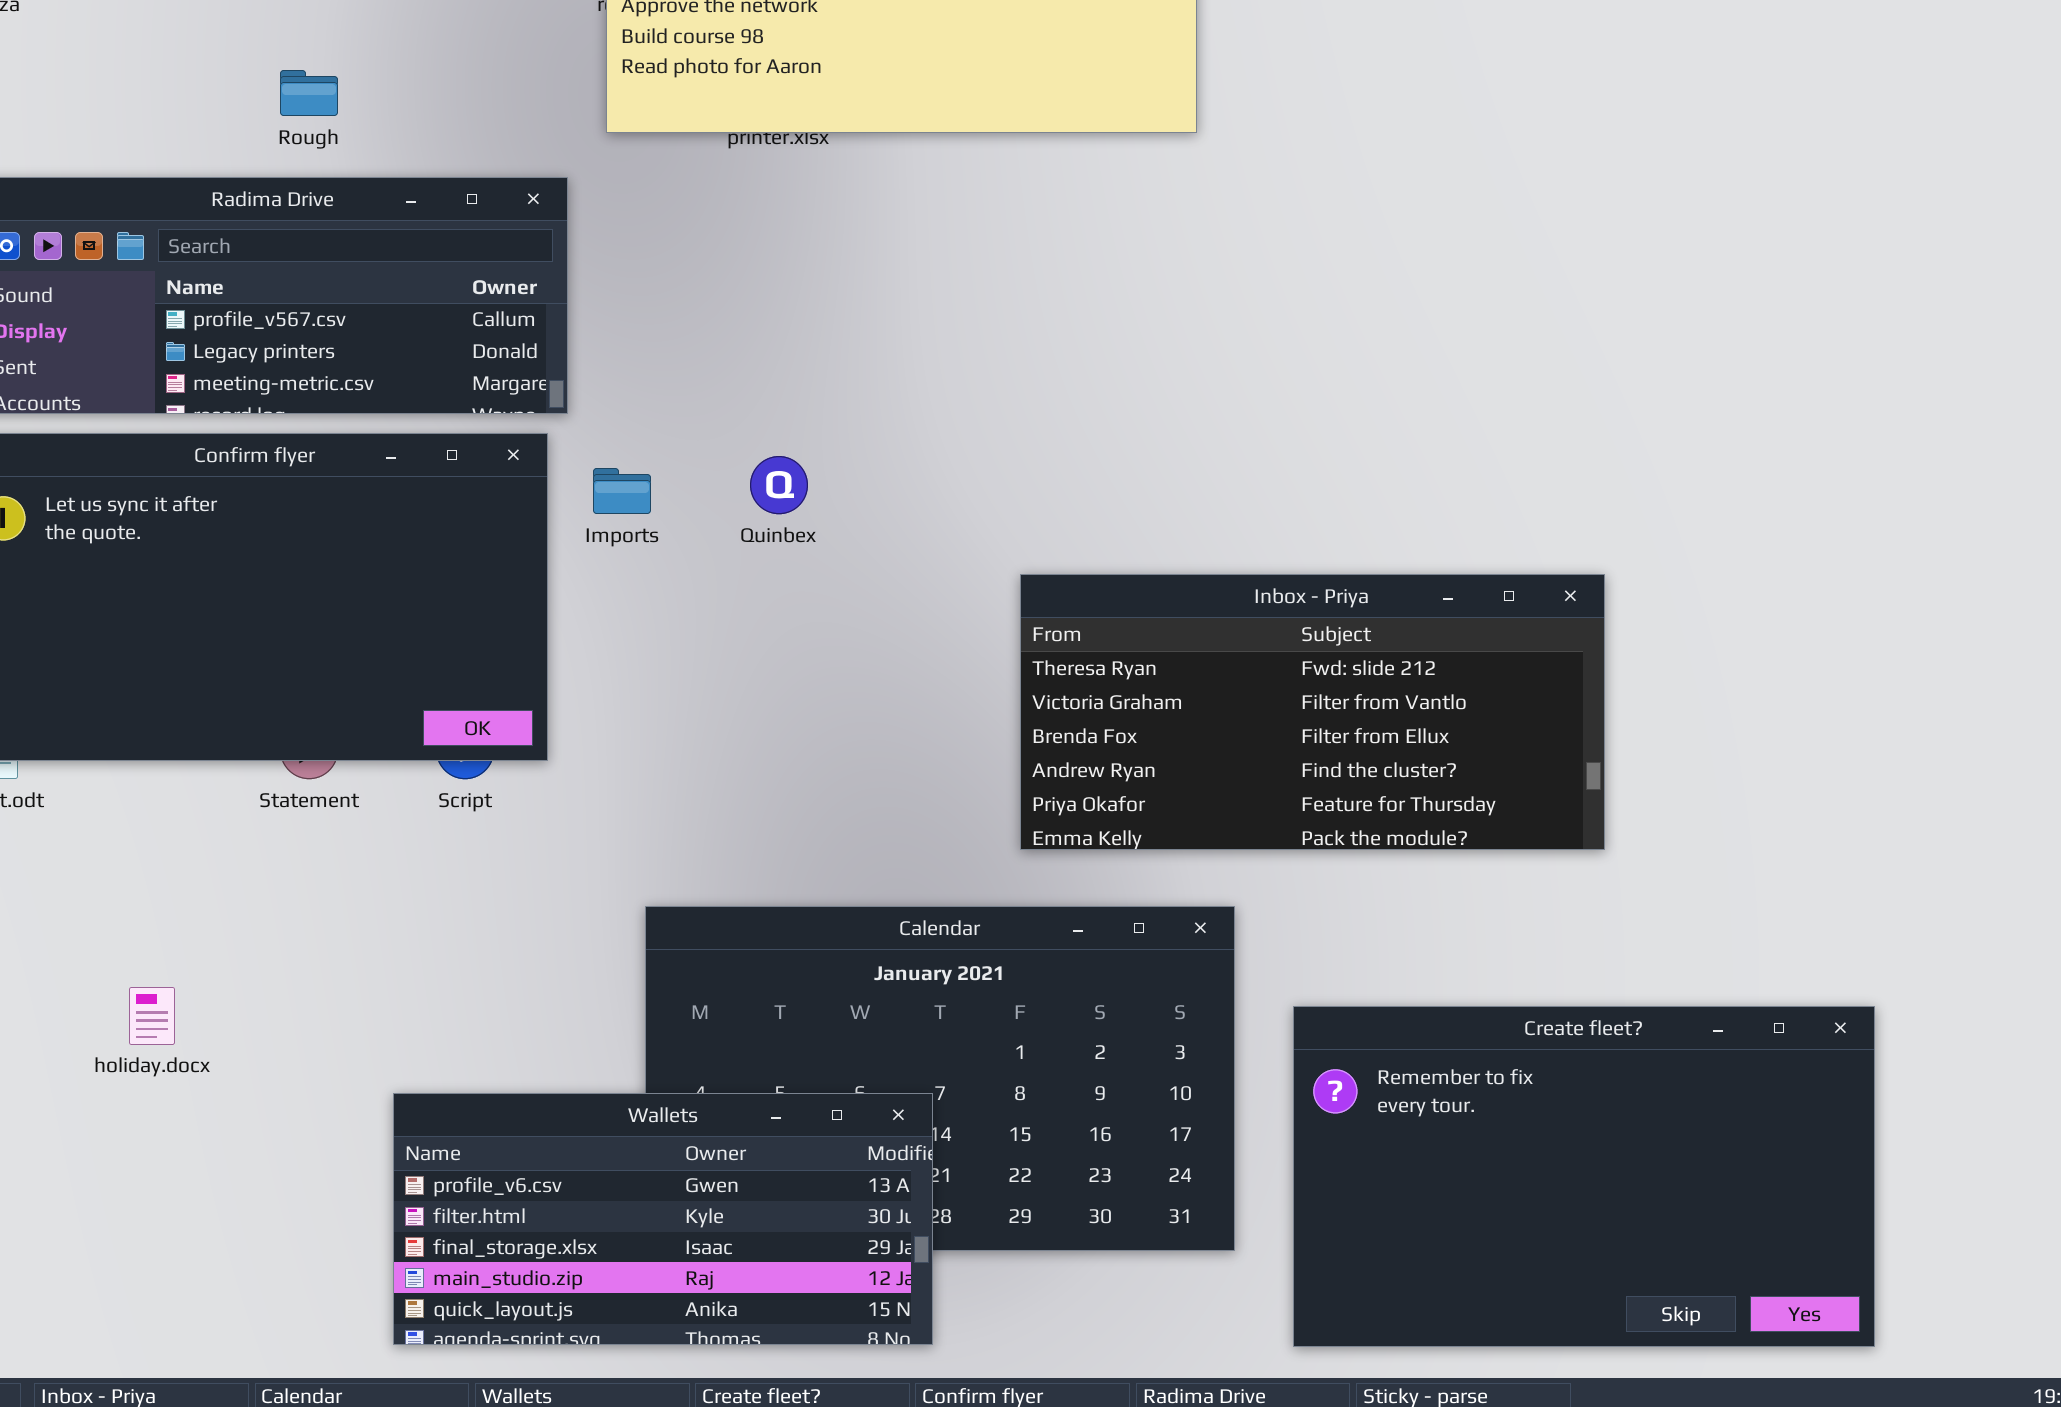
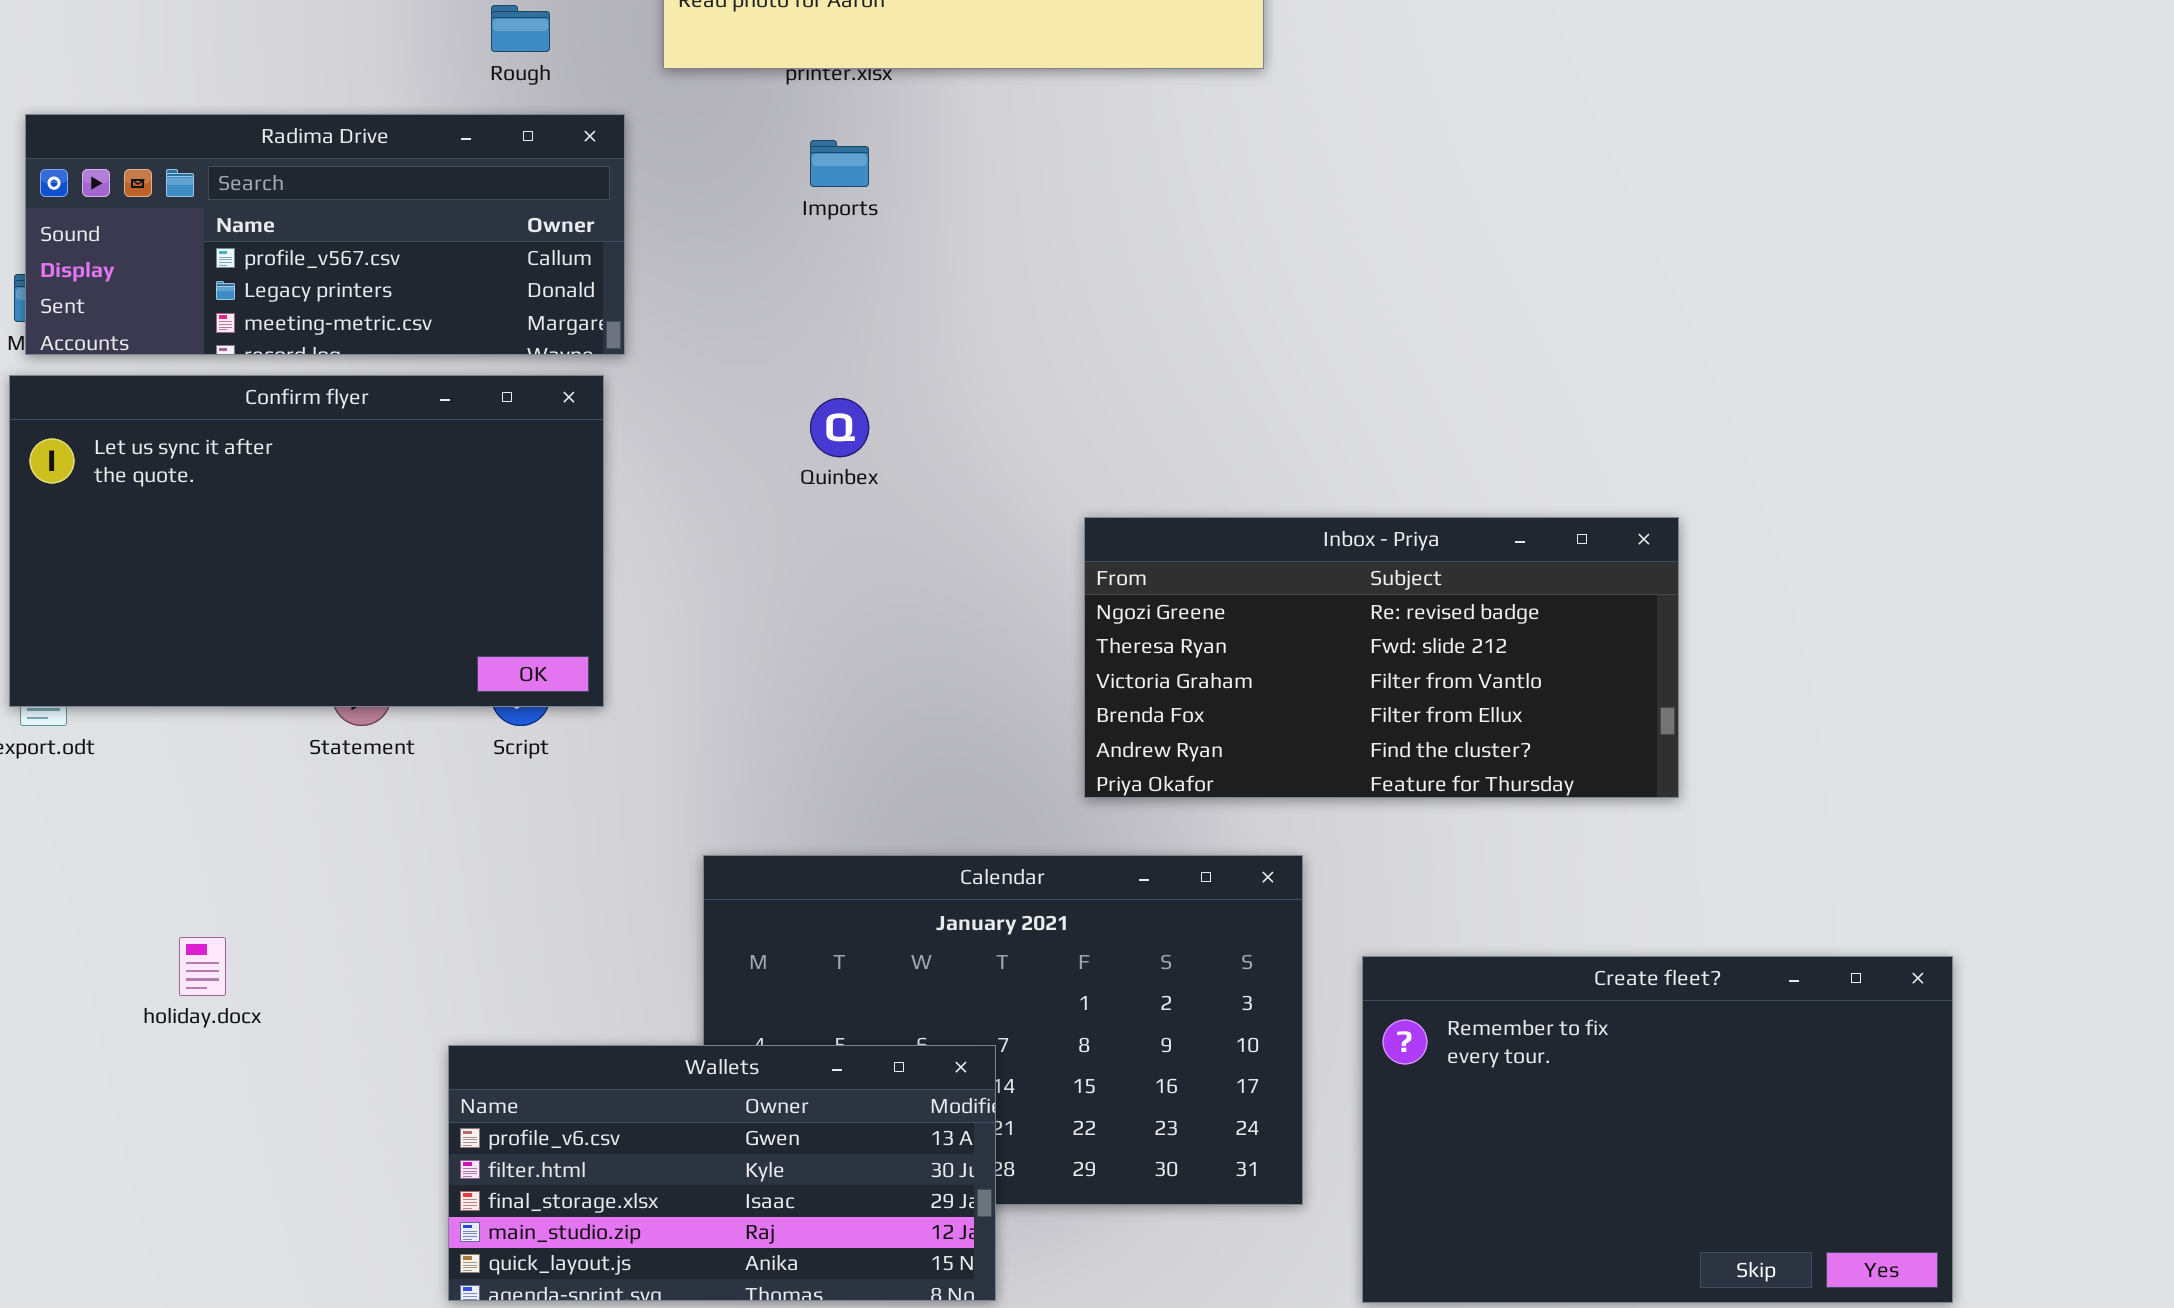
Rough: [280,70,338,116] -> [491,5,550,52], moved
Imports: [593,468,651,514] -> [810,140,869,187], moved
Inbox - Priya: [1020,574,1605,850] -> [1084,517,1679,798], scrolled up 1 row

